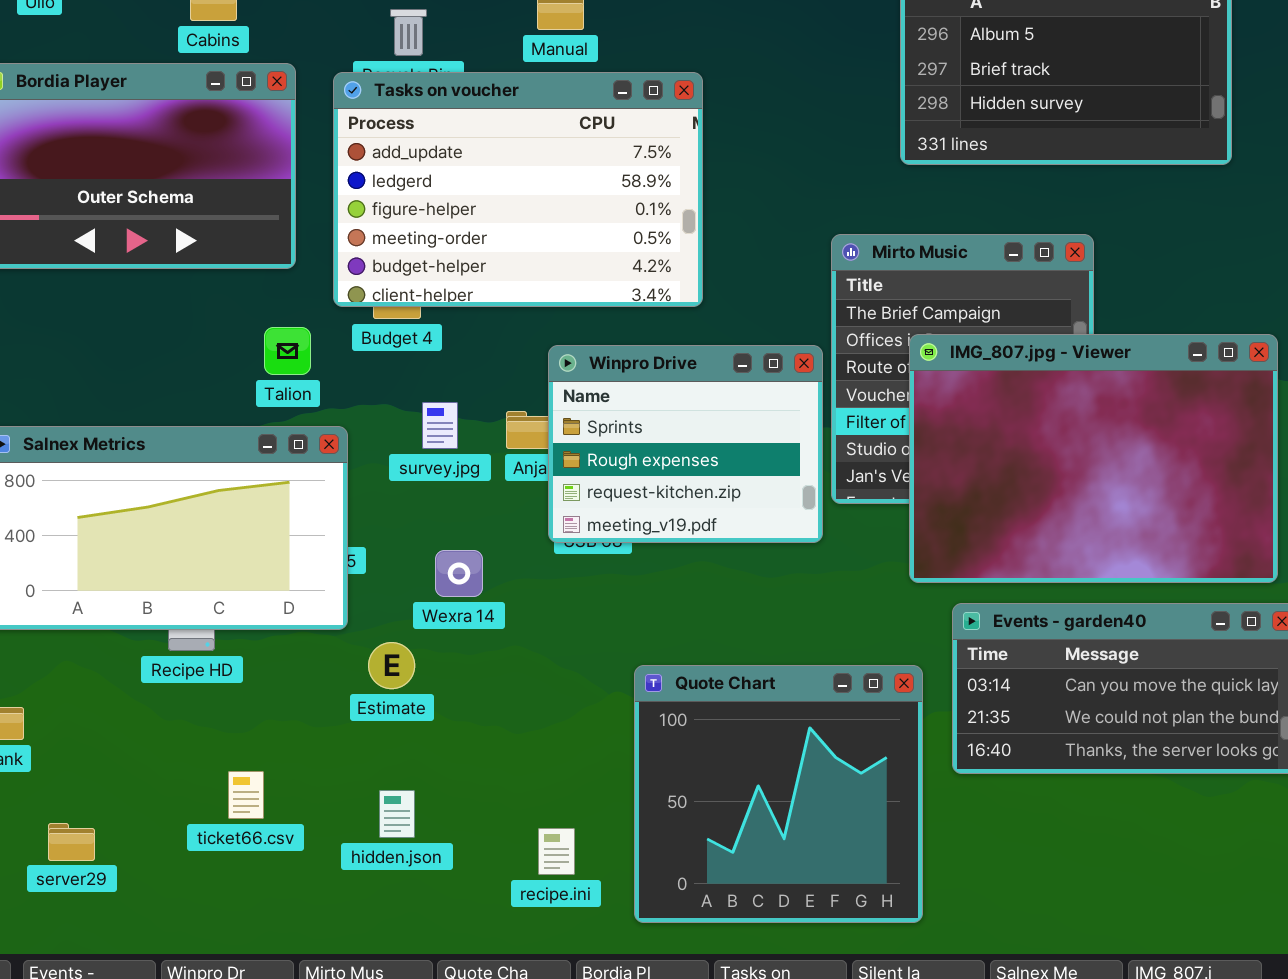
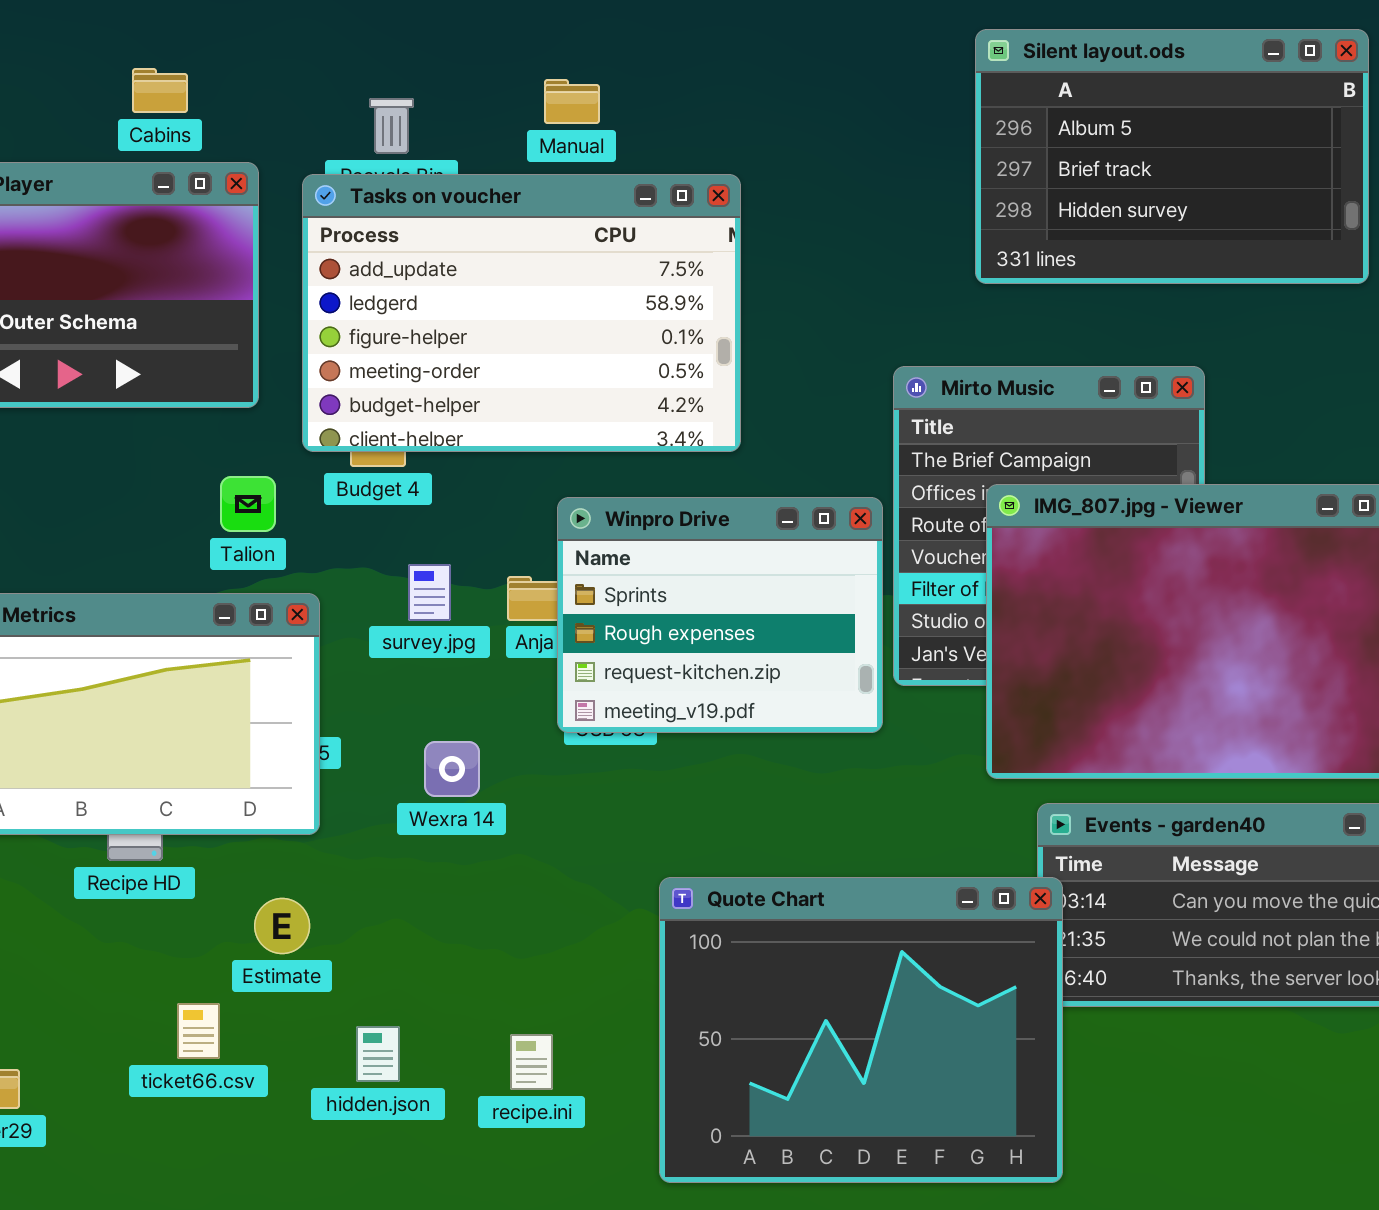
Estimate: [368,642,415,689] -> [254,898,310,954], moved
Quote Chart: [634,665,923,923] -> [659,877,1063,1183], resized
recipe.ini: [538,828,575,875] -> [510,1034,553,1090], moved

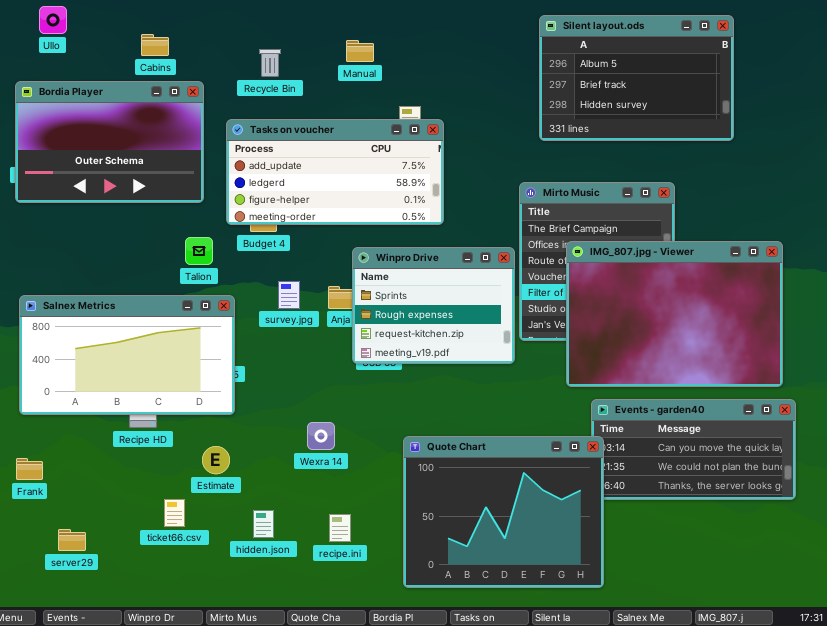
Silent layout.ods: [975,29,1369,284] -> [539,15,734,141], moved
Tasks on voucher: [302,174,741,452] -> [226,119,444,225], resized
Wexra 14: [424,741,480,797] -> [307,422,335,450], moved

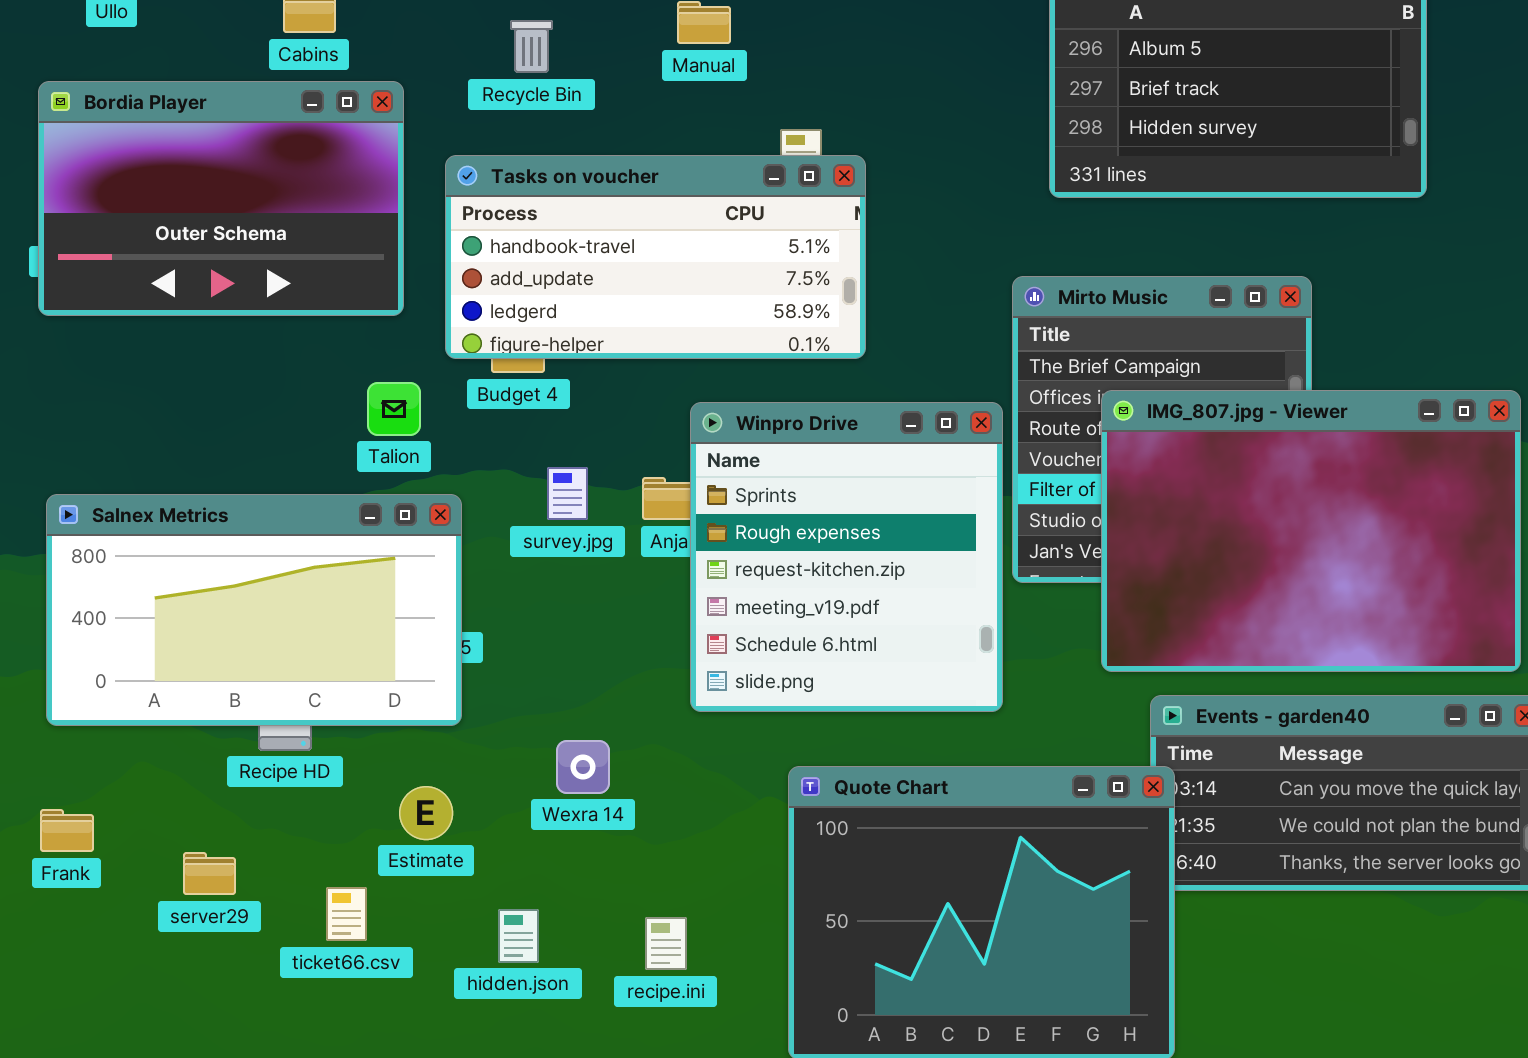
Tasks on voucher: [226,119,444,225] -> [445,155,866,359], scrolled up 1 row
Winpro Drive: [352,247,515,364] -> [690,402,1003,712], resized
Wexra 14: [307,422,335,450] -> [556,740,610,794], moved
server29: [58,529,86,551] -> [183,852,236,895], moved

